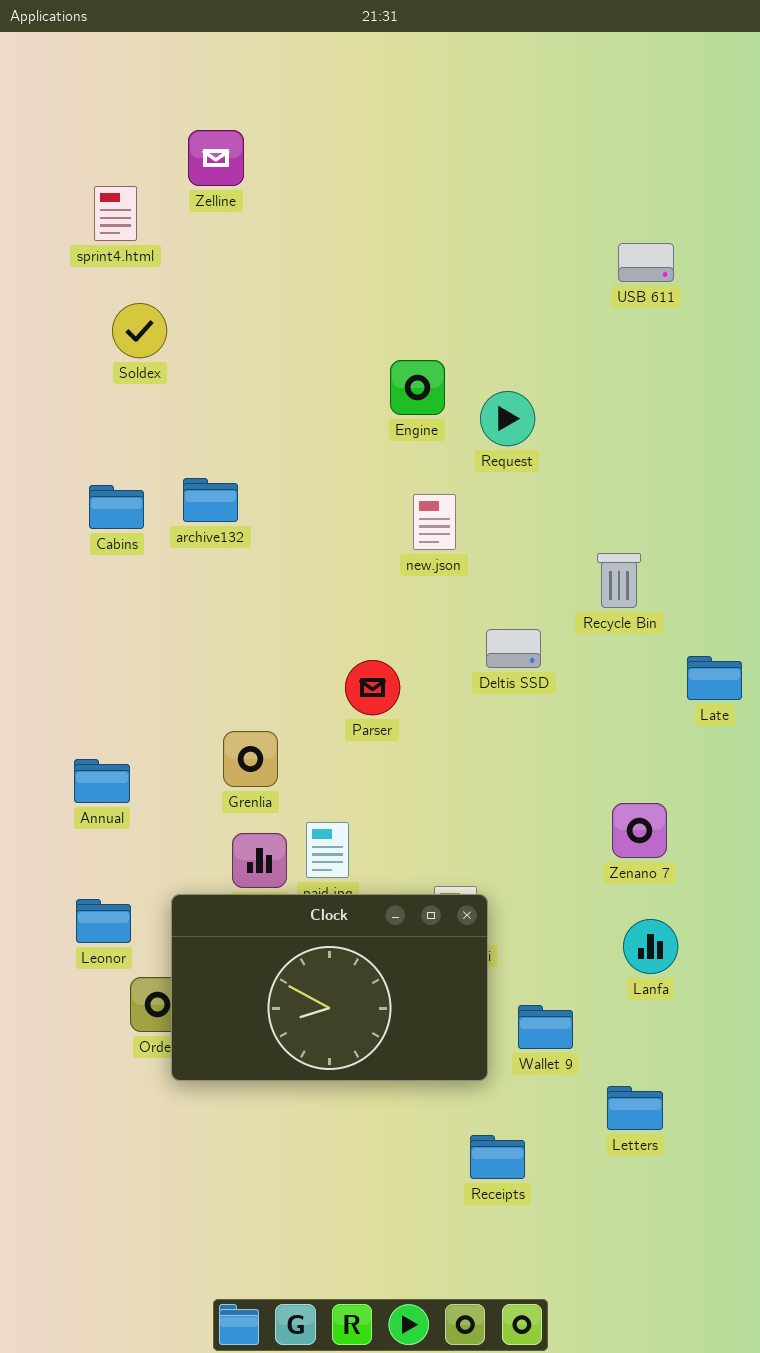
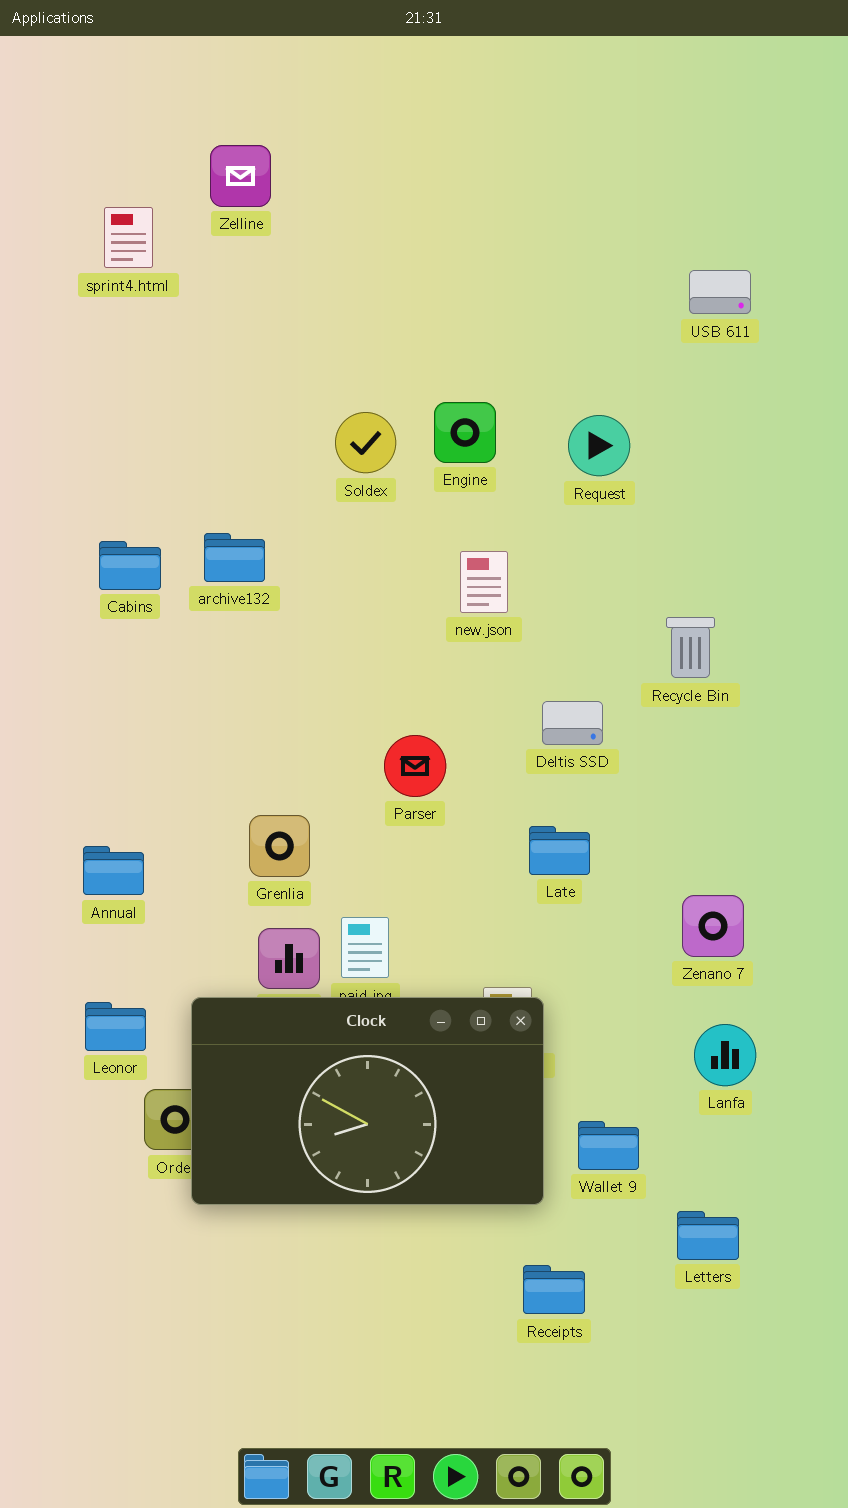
Soldex: [112,303,167,358] -> [335,412,396,473], moved
Request: [480,391,535,446] -> [568,415,630,476], moved
Late: [687,656,742,700] -> [529,826,590,875], moved

